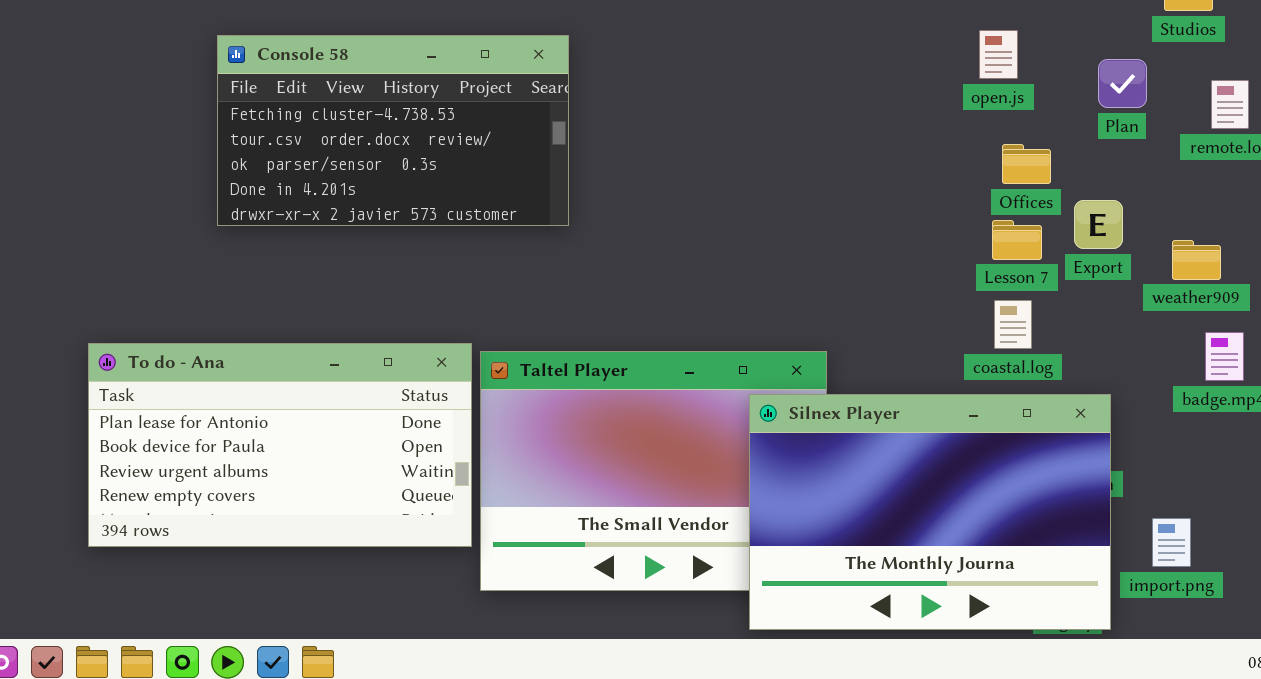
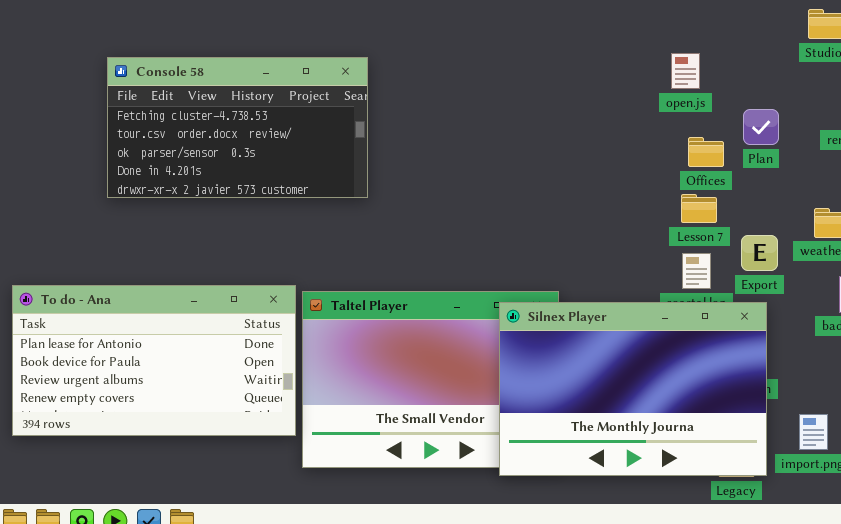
Plan: [1098,59,1147,108] -> [743,109,779,145], moved
Export: [1074,200,1123,249] -> [741,235,778,271], moved
Silnex Player: [749,394,1111,630] -> [499,302,767,476], moved

